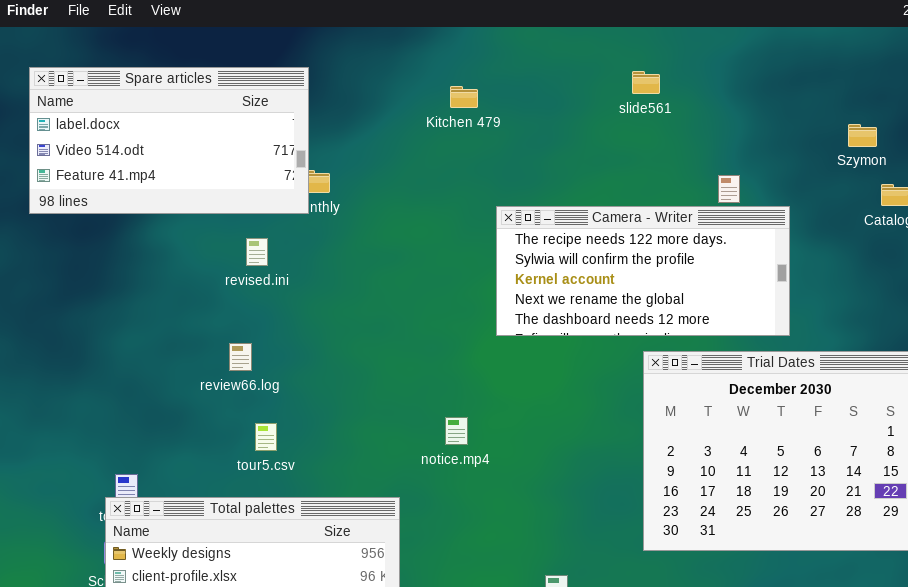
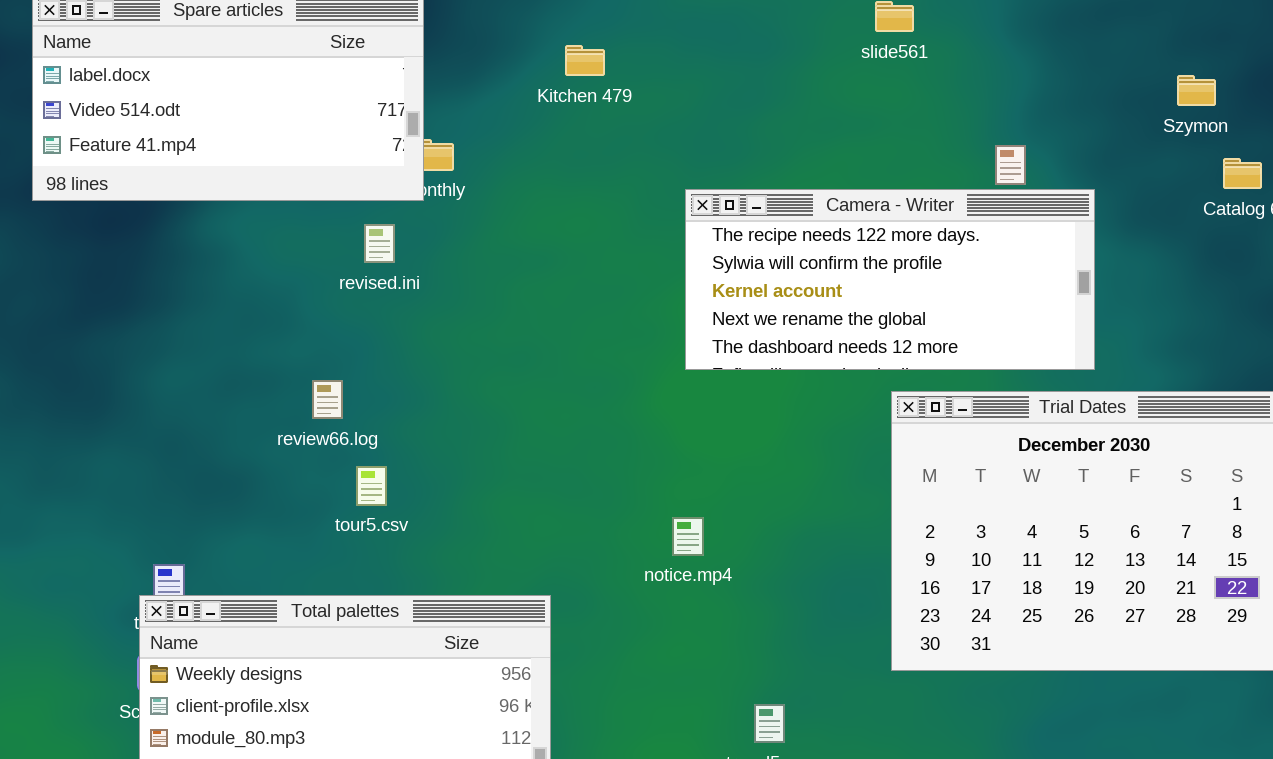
Kitchen 479: [450,86,478,108] -> [565,45,605,76], moved
revised.ini: [246,238,268,266] -> [364,224,395,263], moved
notice.mp4: [445,417,468,445] -> [672,517,704,556], moved
tour5.csv: [255,423,277,451] -> [356,466,387,506], moved

